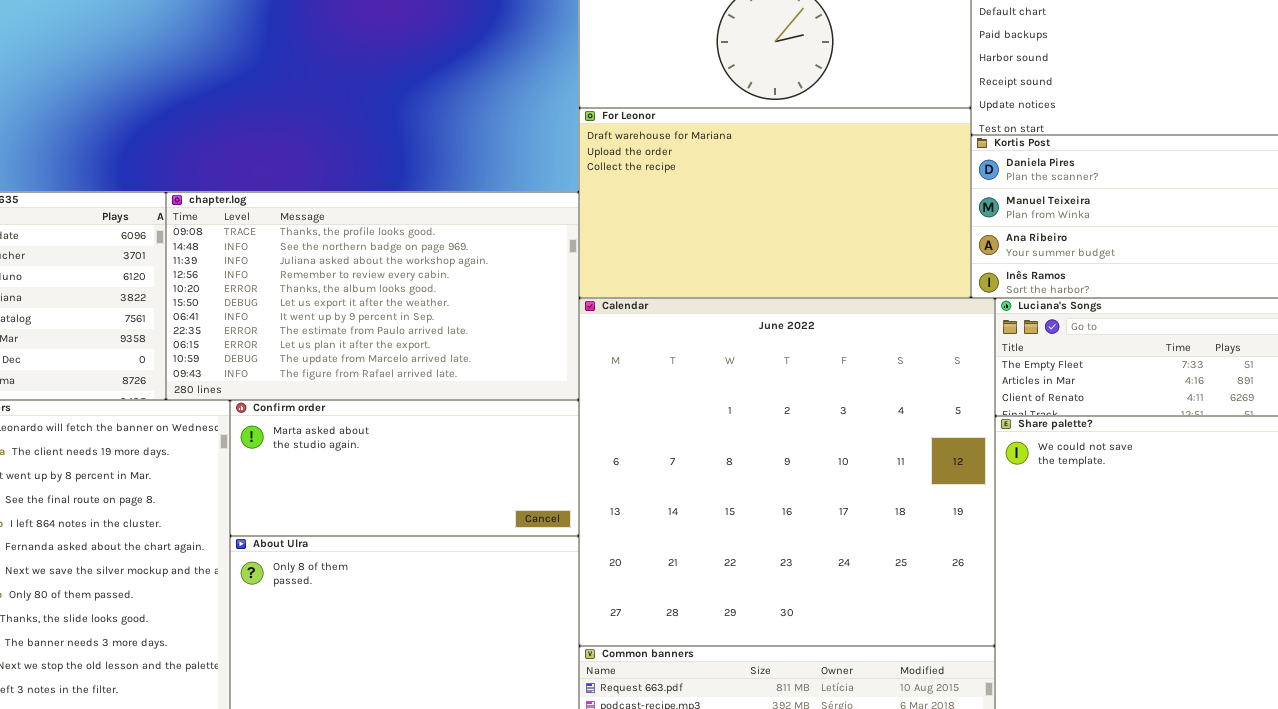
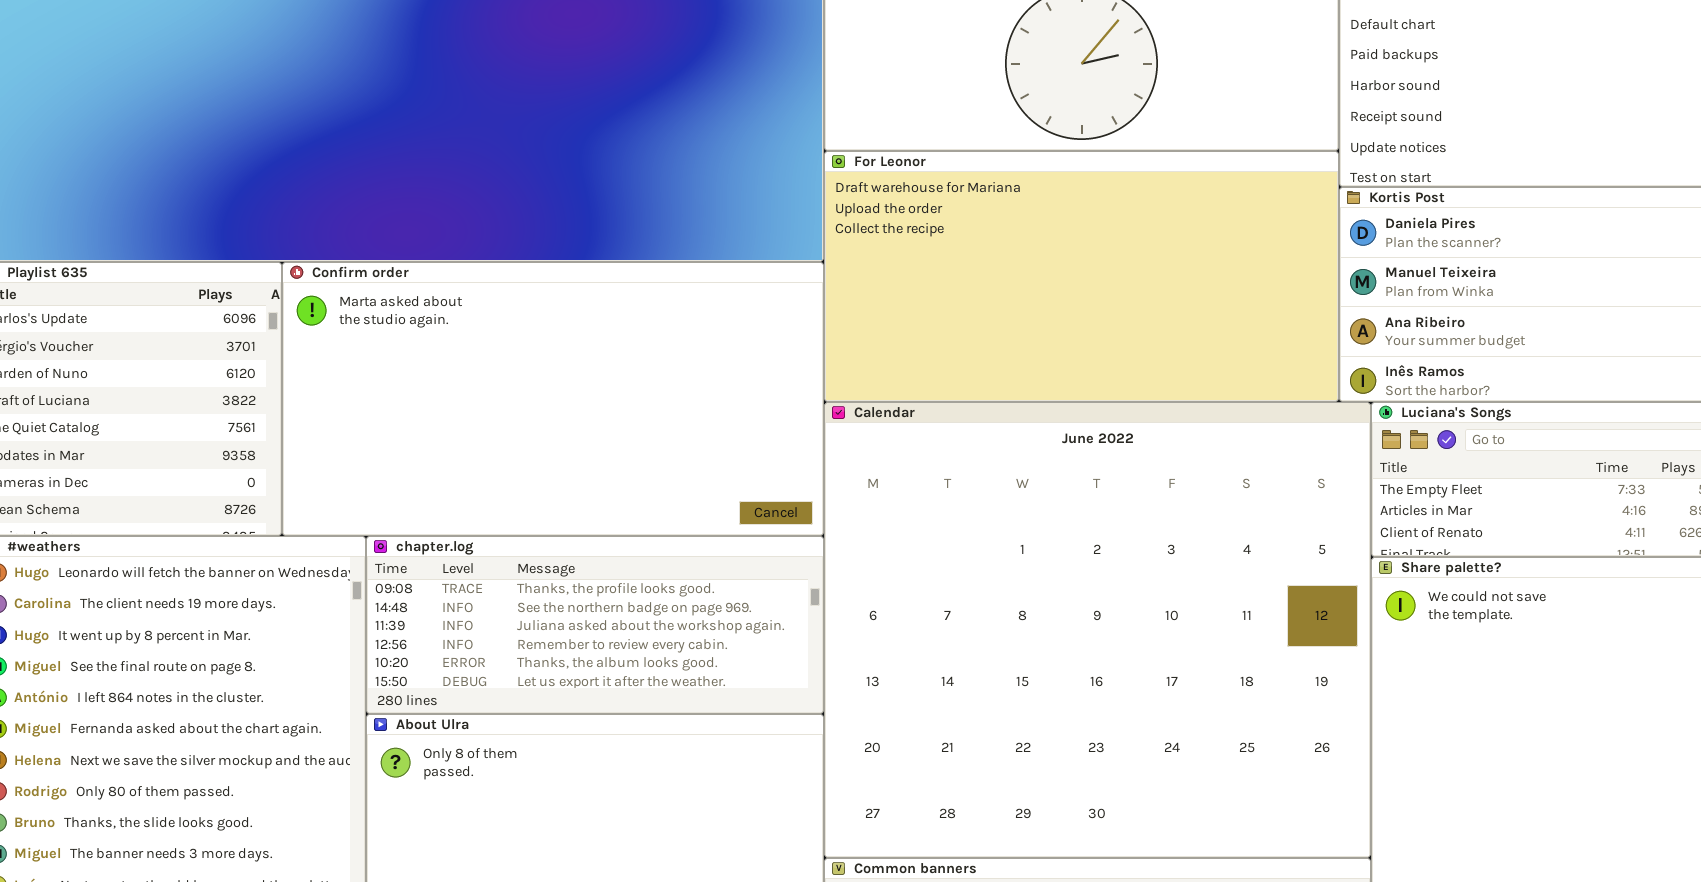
chapter.log: [166,192,579,400] -> [366,536,824,714], moved, resized
Confirm order: [230,400,579,536] -> [282,262,824,536], moved, resized

